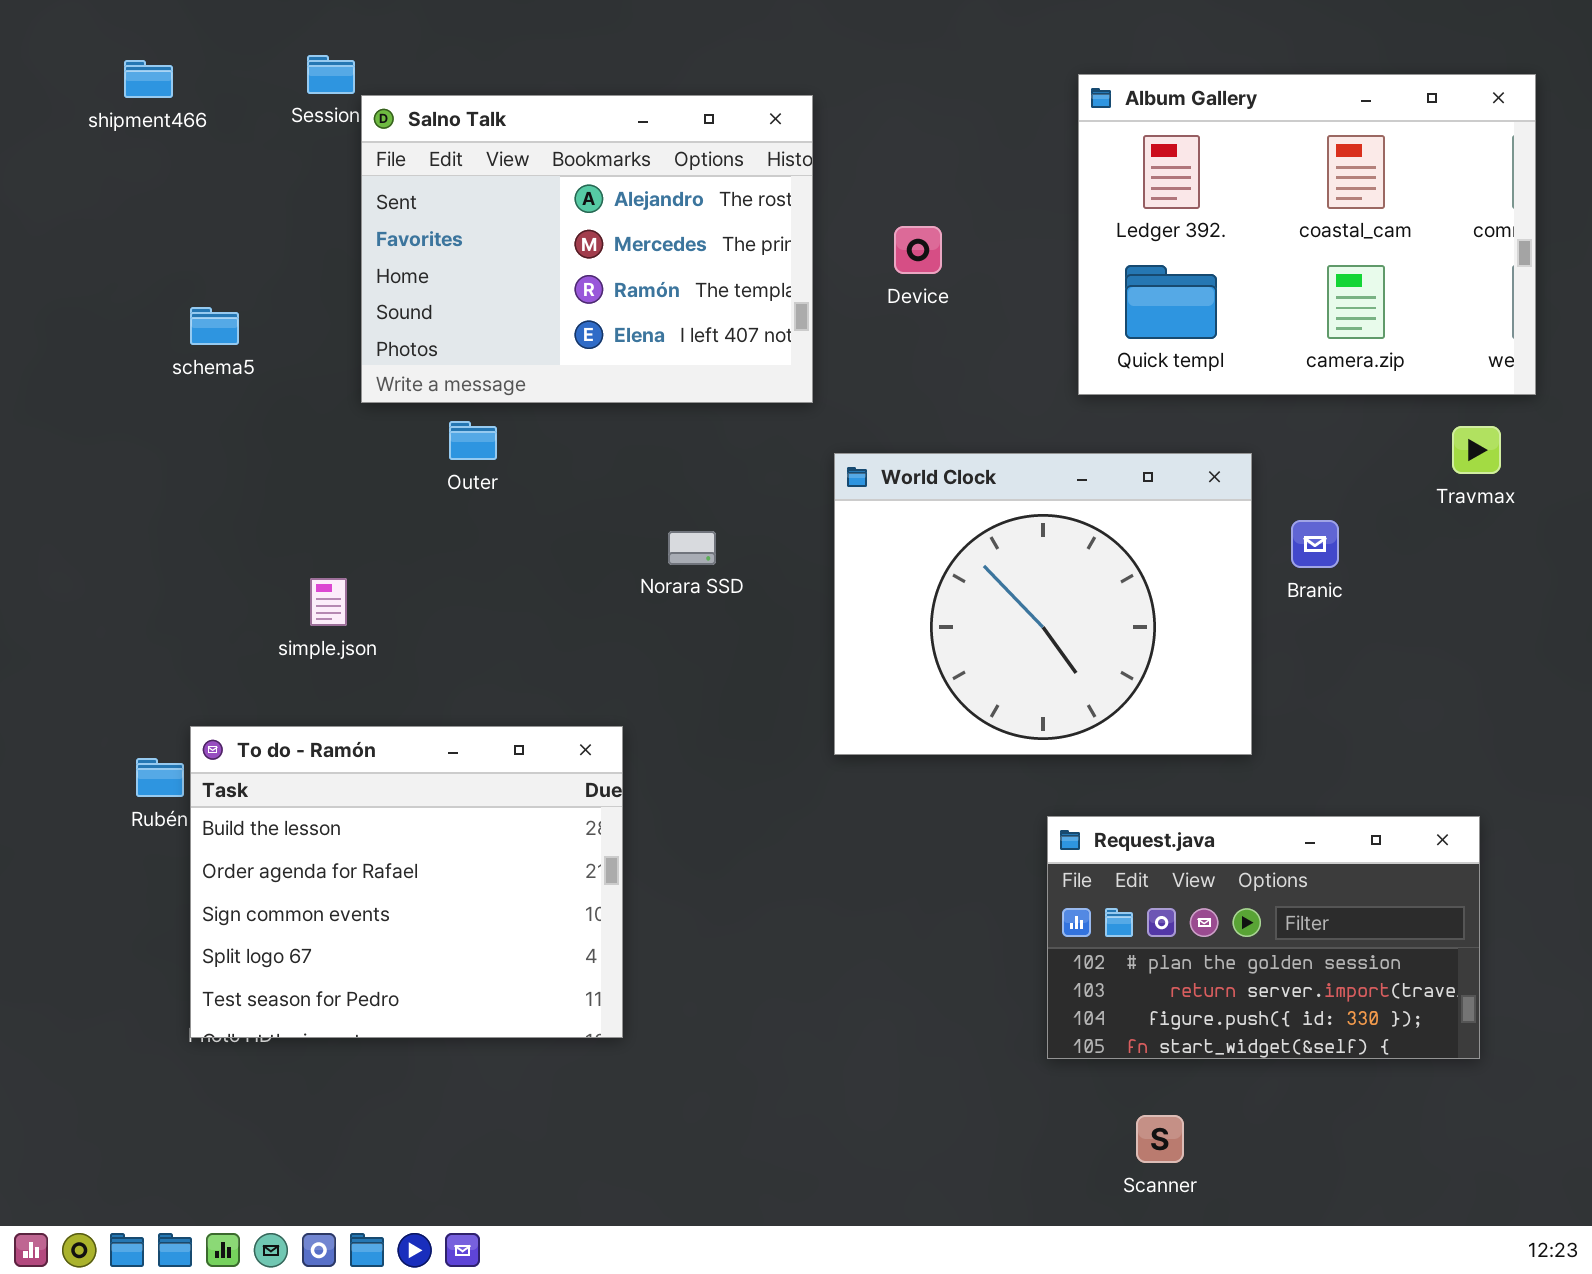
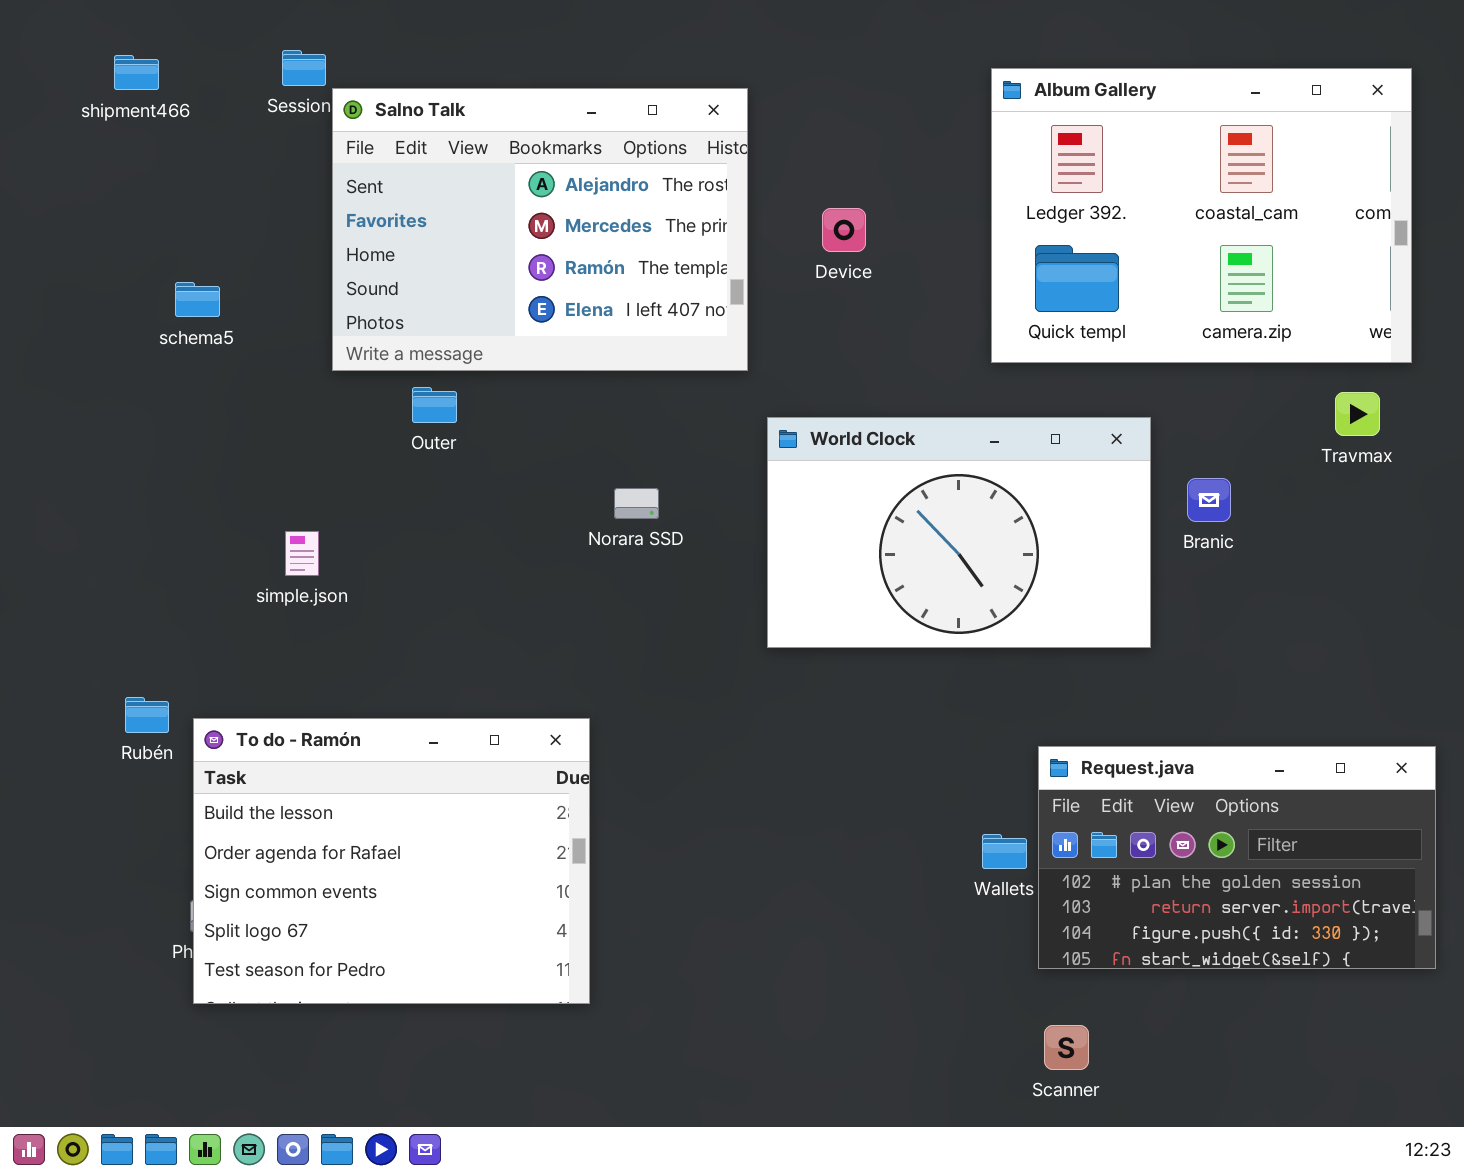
World Clock: [834,453,1252,755] -> [767,417,1151,648], resized
To do - Ramón: [190,726,623,1038] -> [193,718,590,1004], moved
Request.java: [1047,816,1480,1059] -> [1038,746,1436,969], moved

